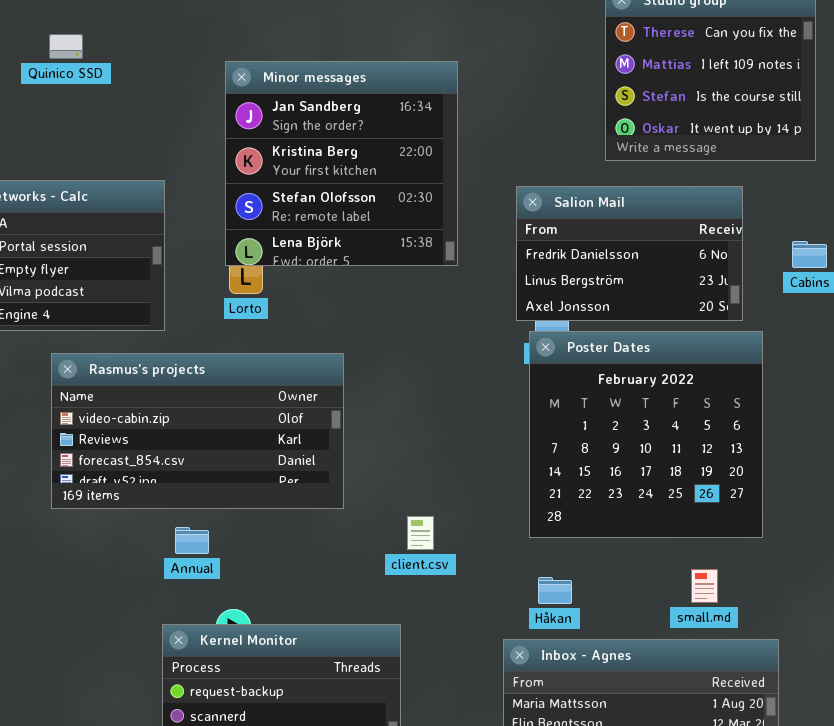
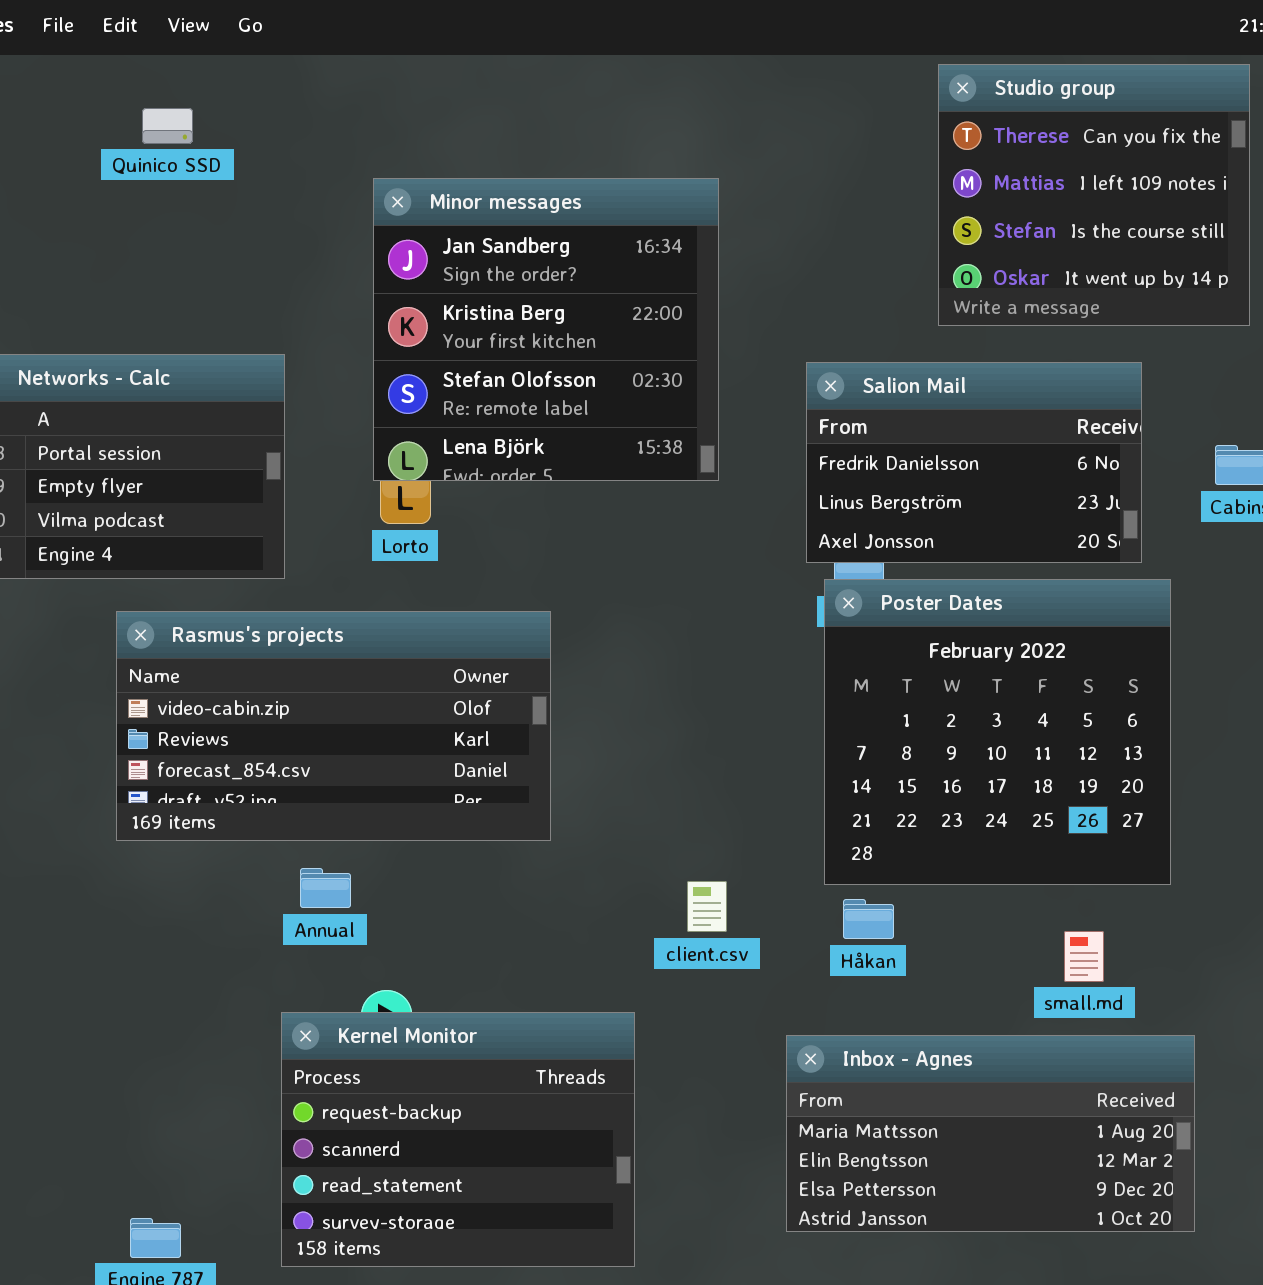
Quinico SSD: [49,34,83,59] -> [142,108,193,144], moved
client.csv: [407,516,434,550] -> [687,881,727,932], moved
Håkan: [538,577,572,604] -> [843,899,894,939], moved

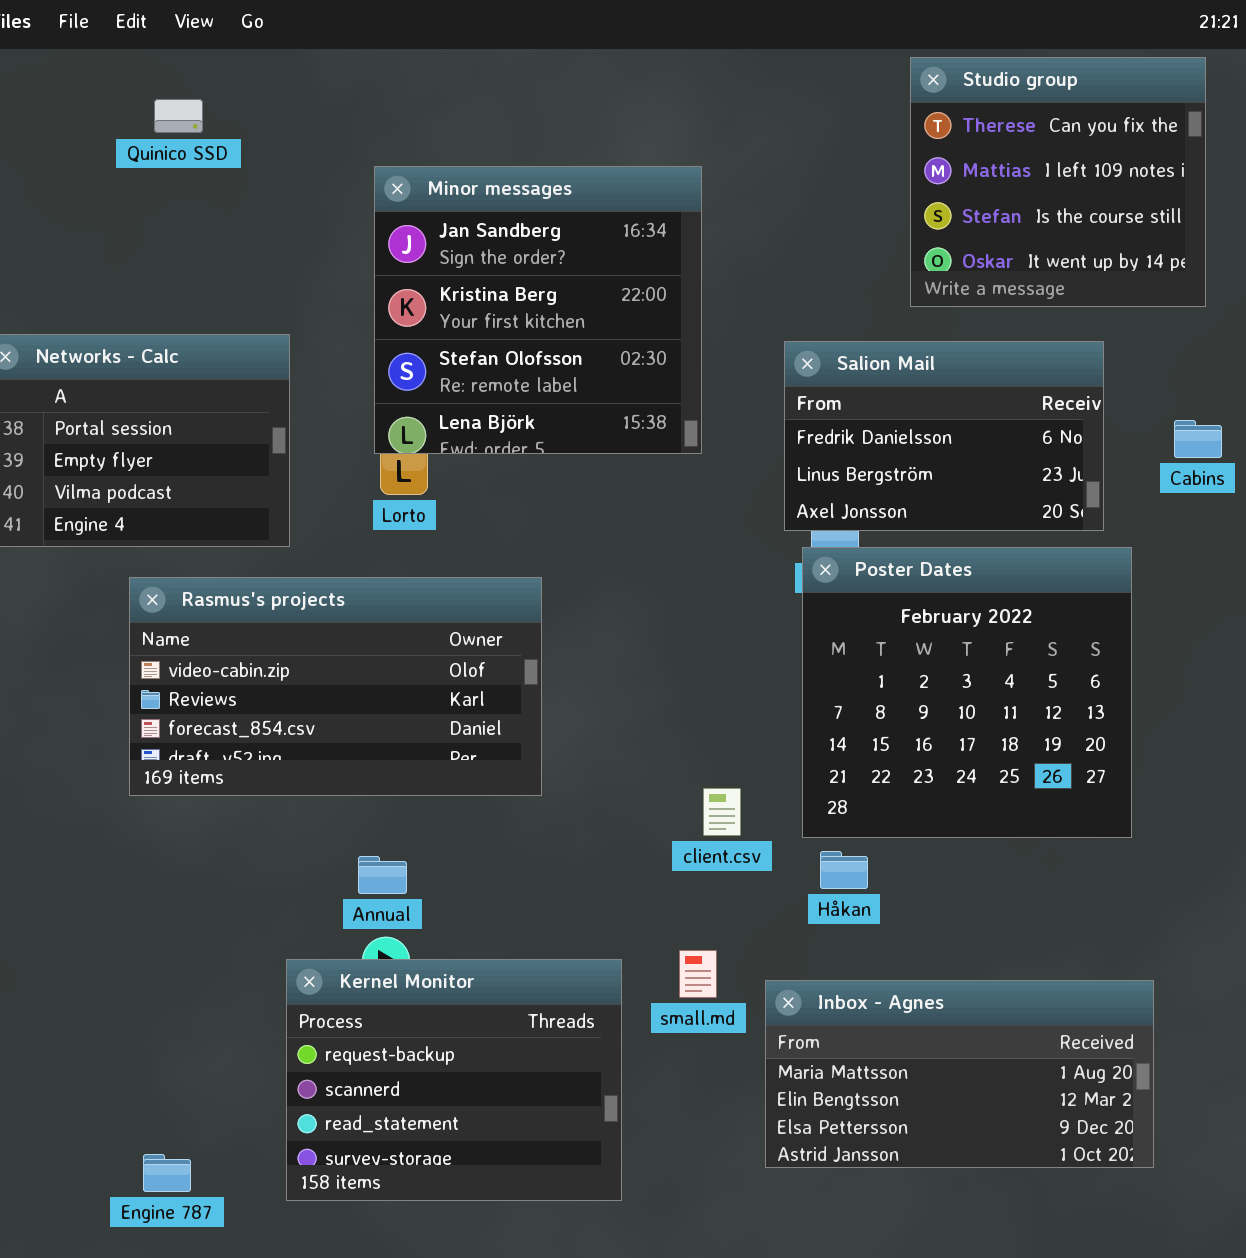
Annual: [300,868,351,908] -> [358,856,407,894], moved
client.csv: [687,881,727,932] -> [703,788,741,836], moved
small.md: [1064,931,1104,982] -> [679,950,717,998], moved

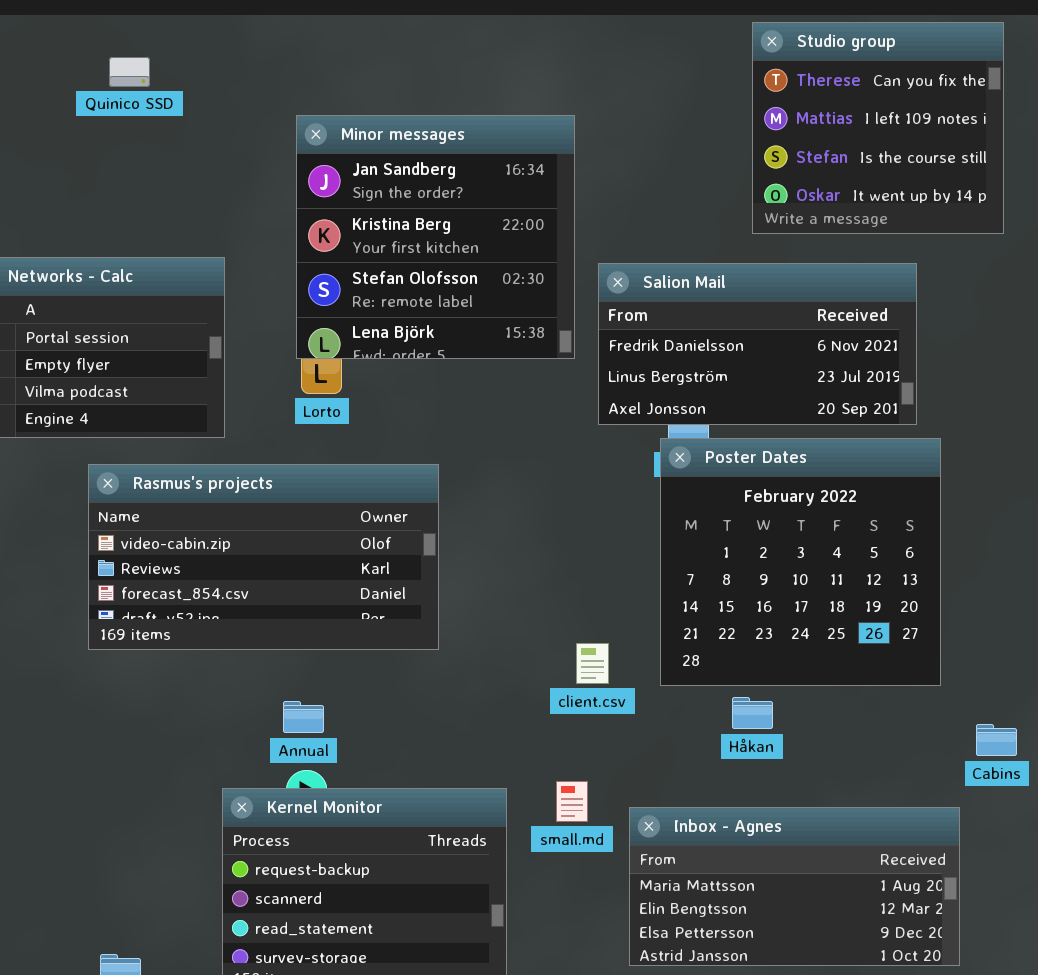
Salion Mail: [784,341,1104,531] -> [598,263,917,425], resized
Cabins: [1174,420,1222,458] -> [976,724,1017,756], moved
Håkan: [820,851,868,889] -> [732,697,773,729], moved

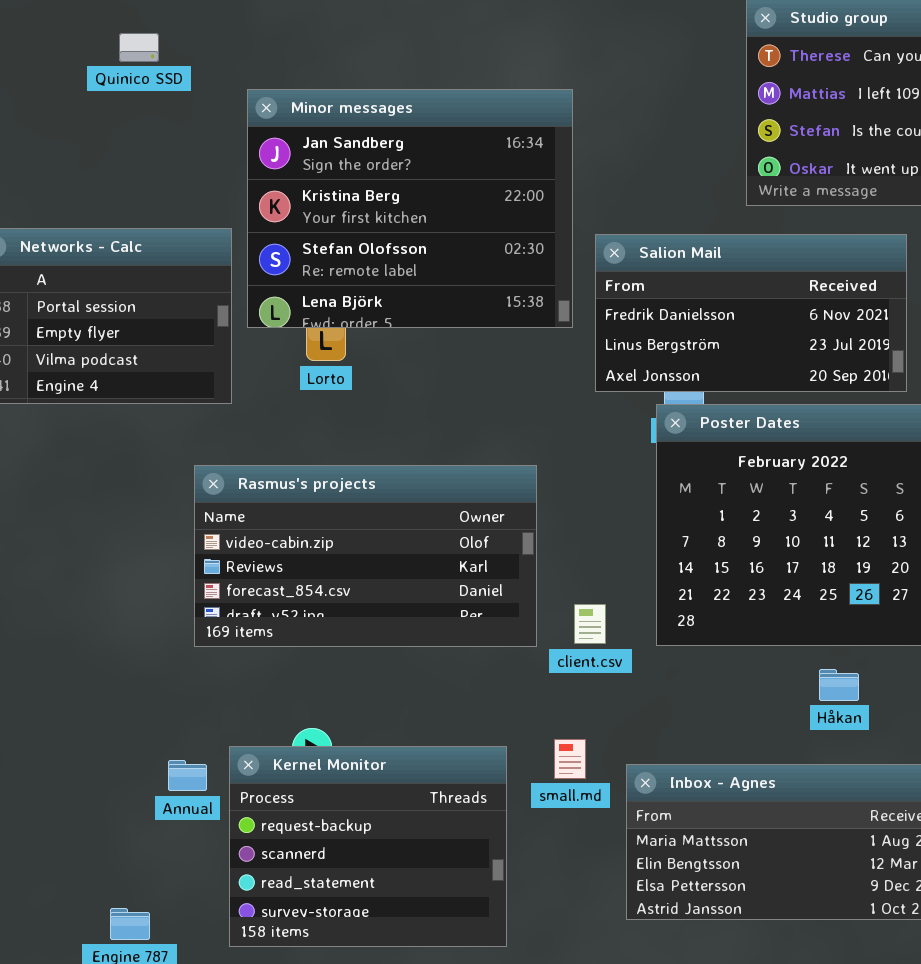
Minor messages: [296,115,575,359] -> [247,89,573,328], resized
Rasmus's projects: [88,464,439,650] -> [194,465,537,647], moved
Håkan: [732,697,773,729] -> [819,669,859,701], moved
Annual: [283,701,324,733] -> [168,760,207,791], moved

